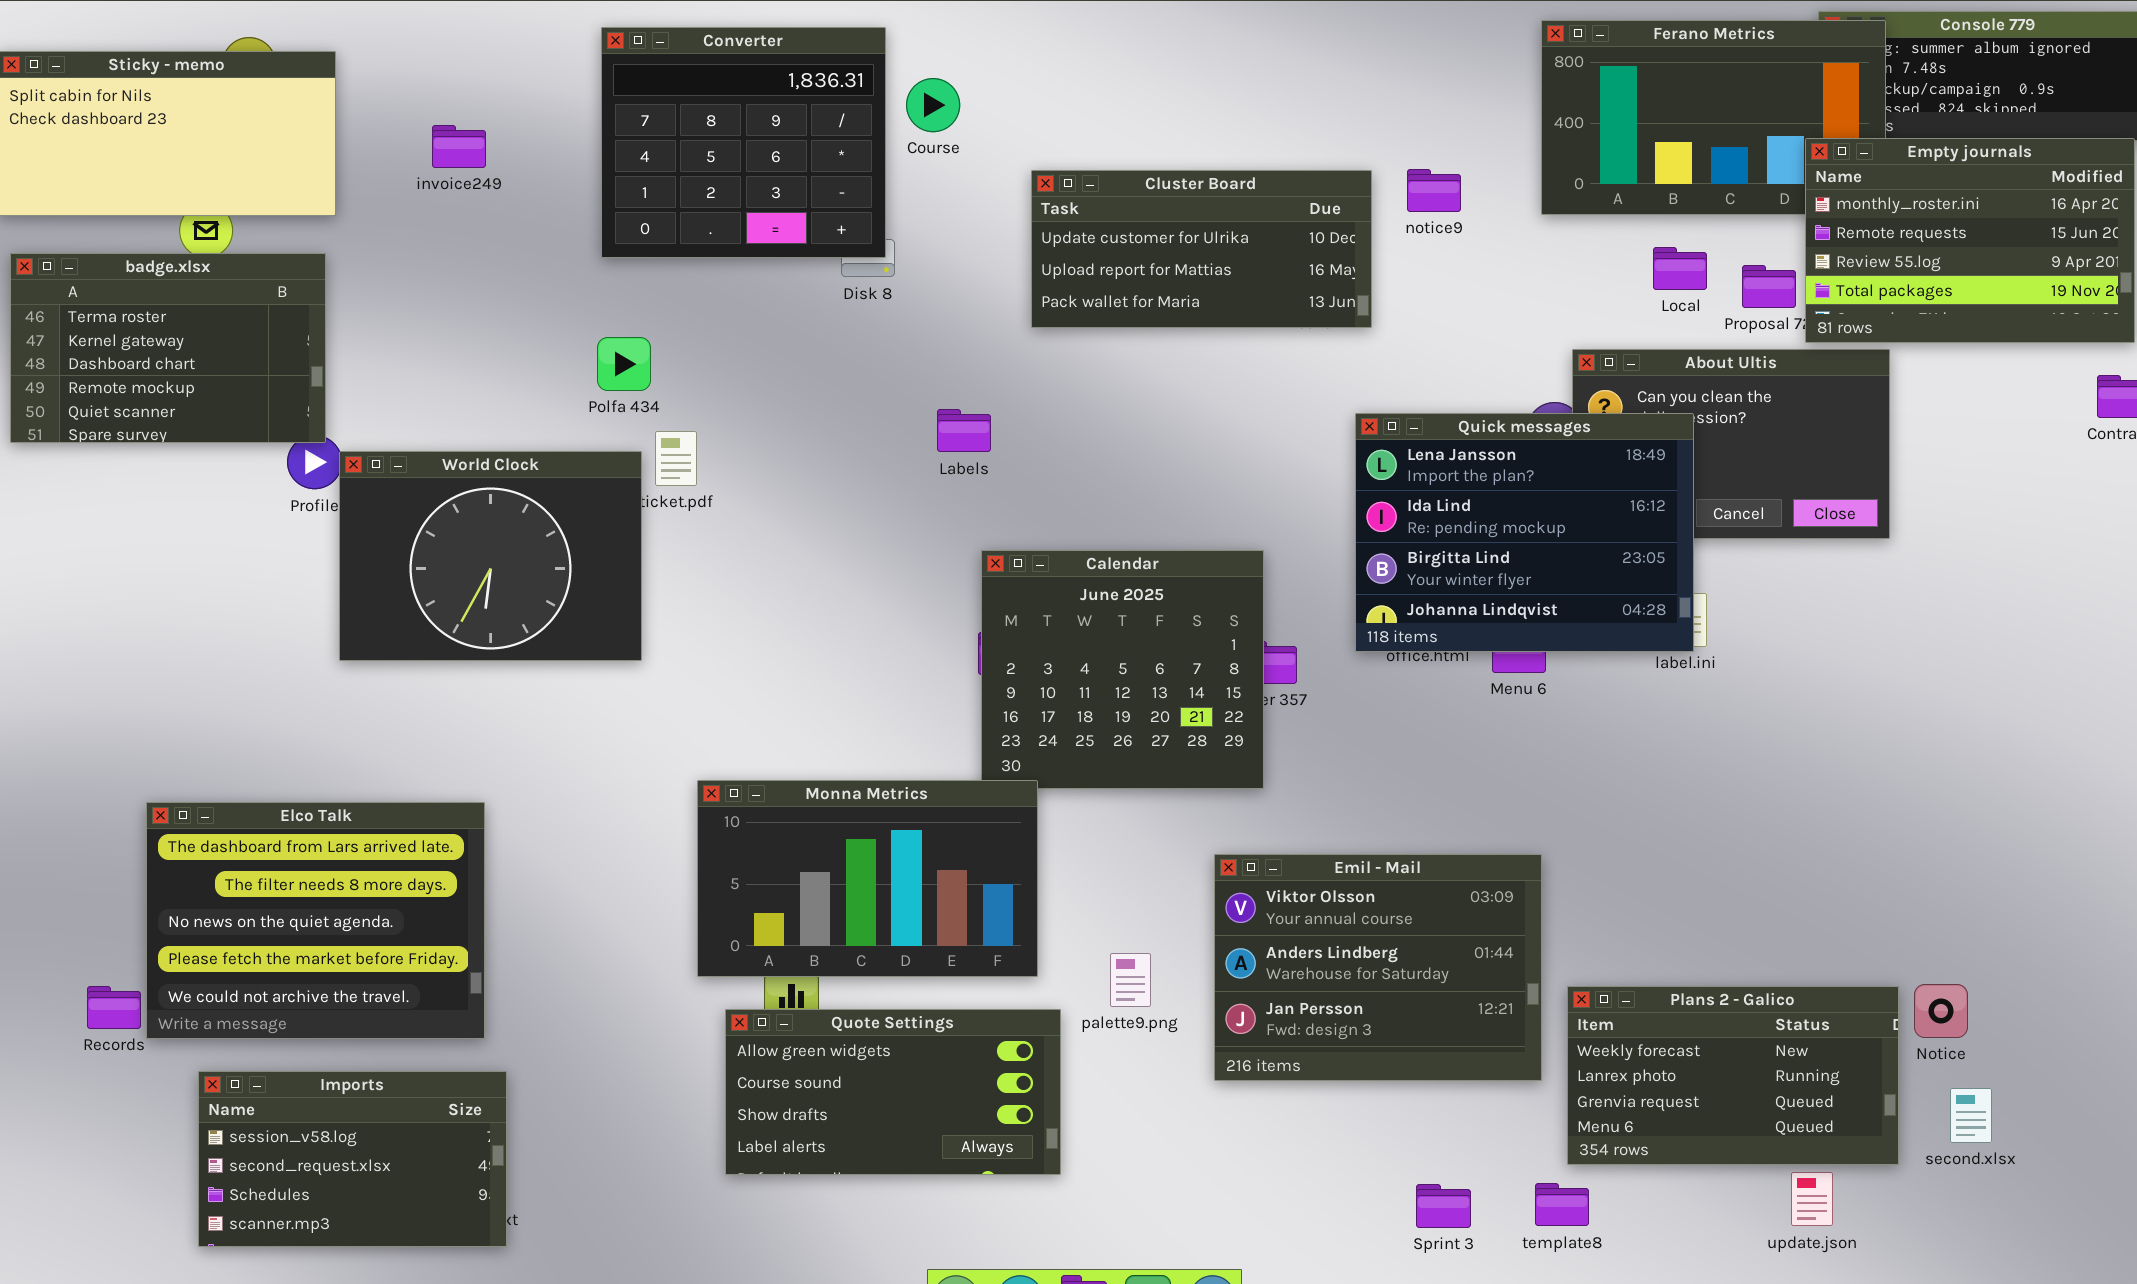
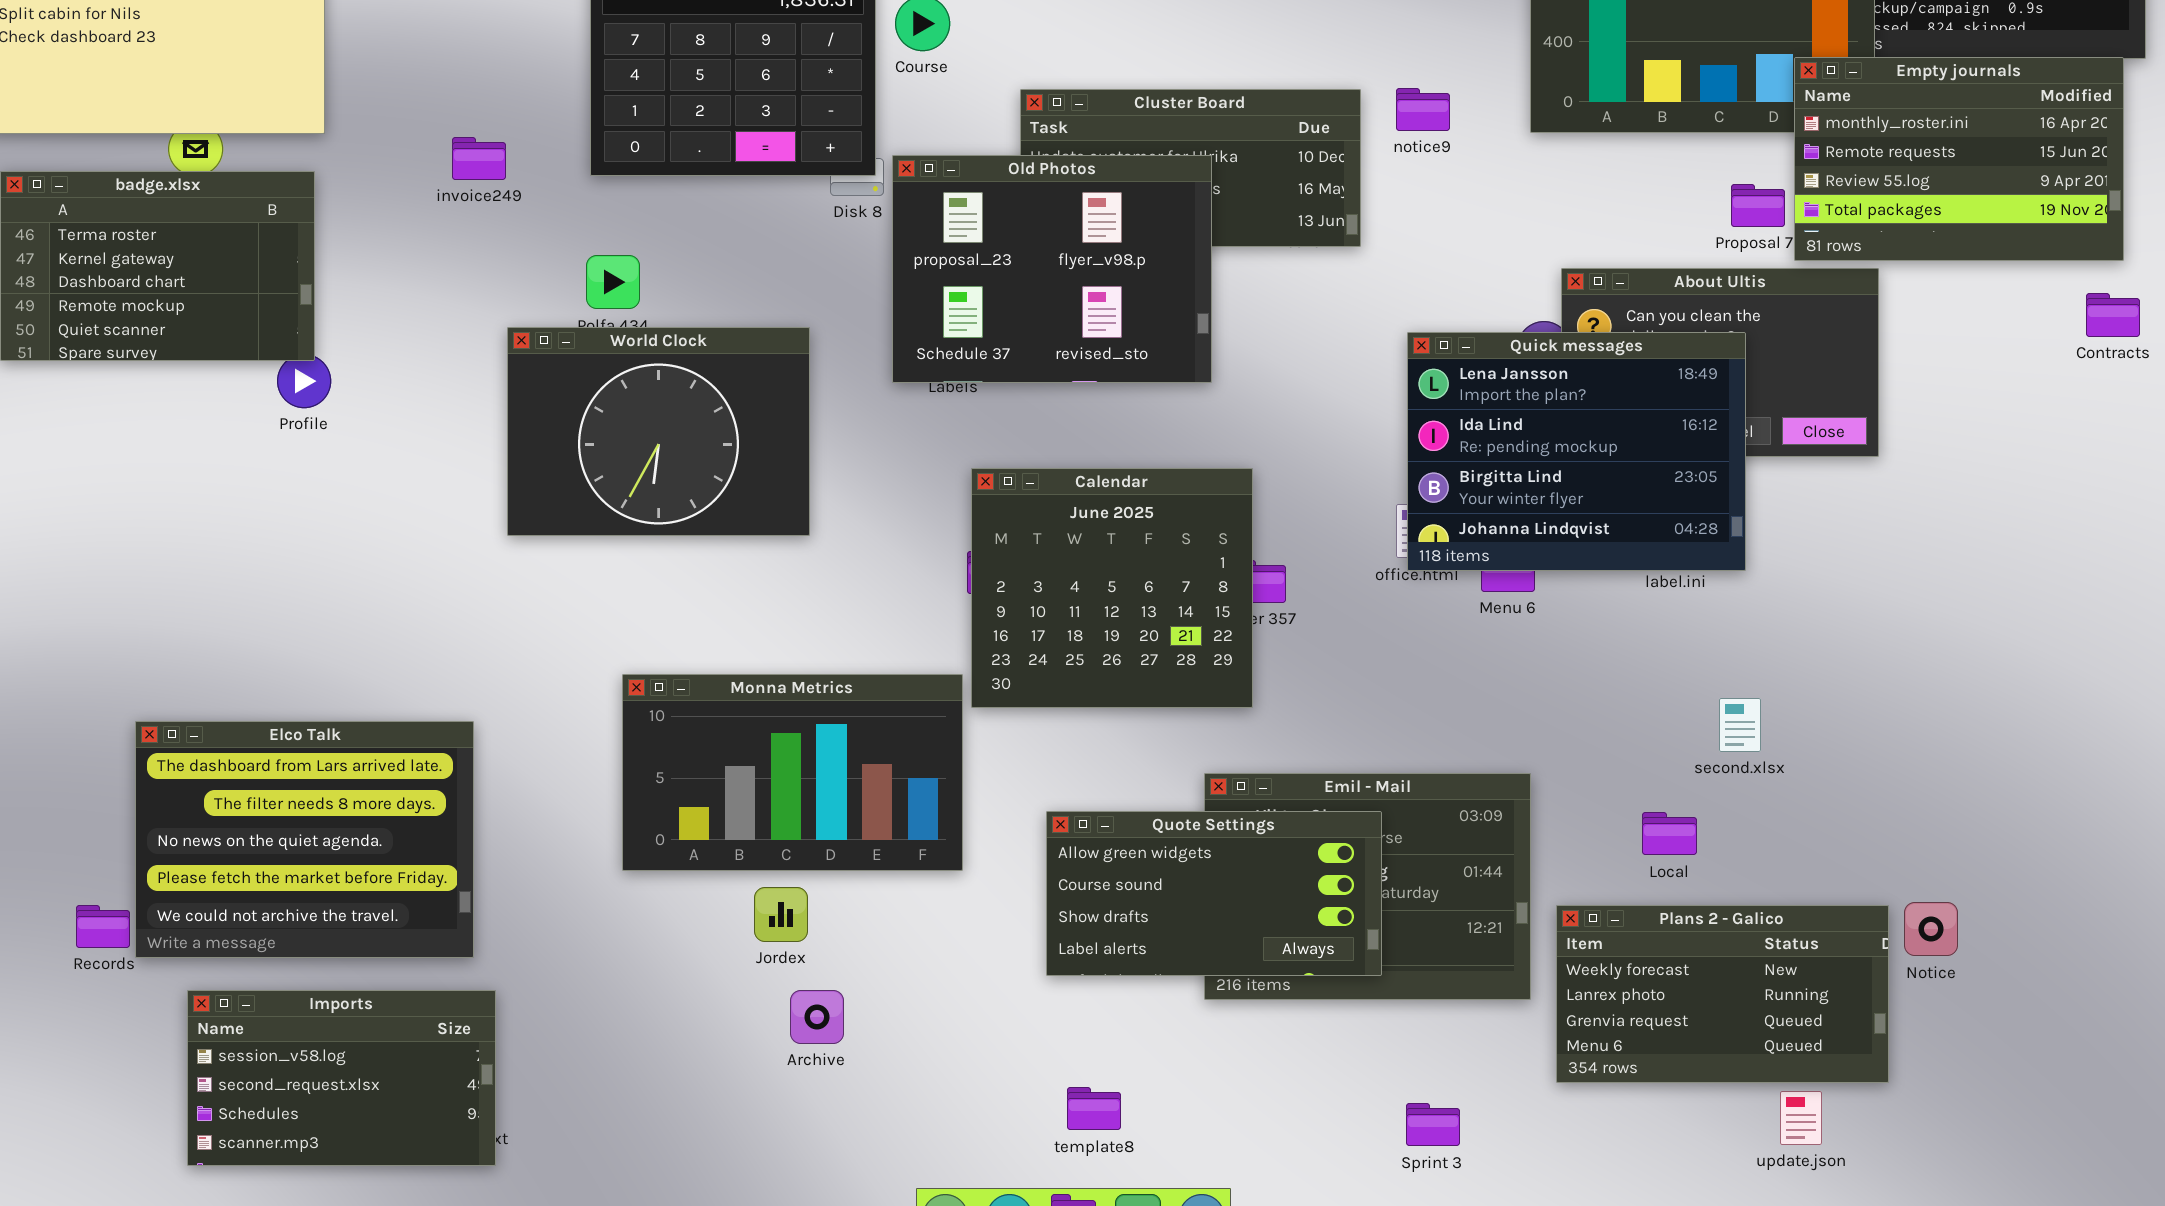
invoice249: [432,125,486,168] -> [452,137,506,180], moved
Old Photos: none -> [892,155,1212,383], opened
Local: [1653,247,1707,290] -> [1642,812,1697,855], moved
Quick messages: [1355,413,1694,652] -> [1407,332,1746,571], moved
World Clock: [339,451,642,661] -> [507,327,810,536], moved
Monna Metrics: [697,780,1038,977] -> [622,674,963,871], moved
Quote Settings: [725,1009,1061,1175] -> [1046,811,1382,976], moved
second.xlsx: [1950,1088,1992,1143] -> [1719,698,1761,752], moved
template8: [1535,1183,1589,1226] -> [1067,1087,1121,1130], moved

